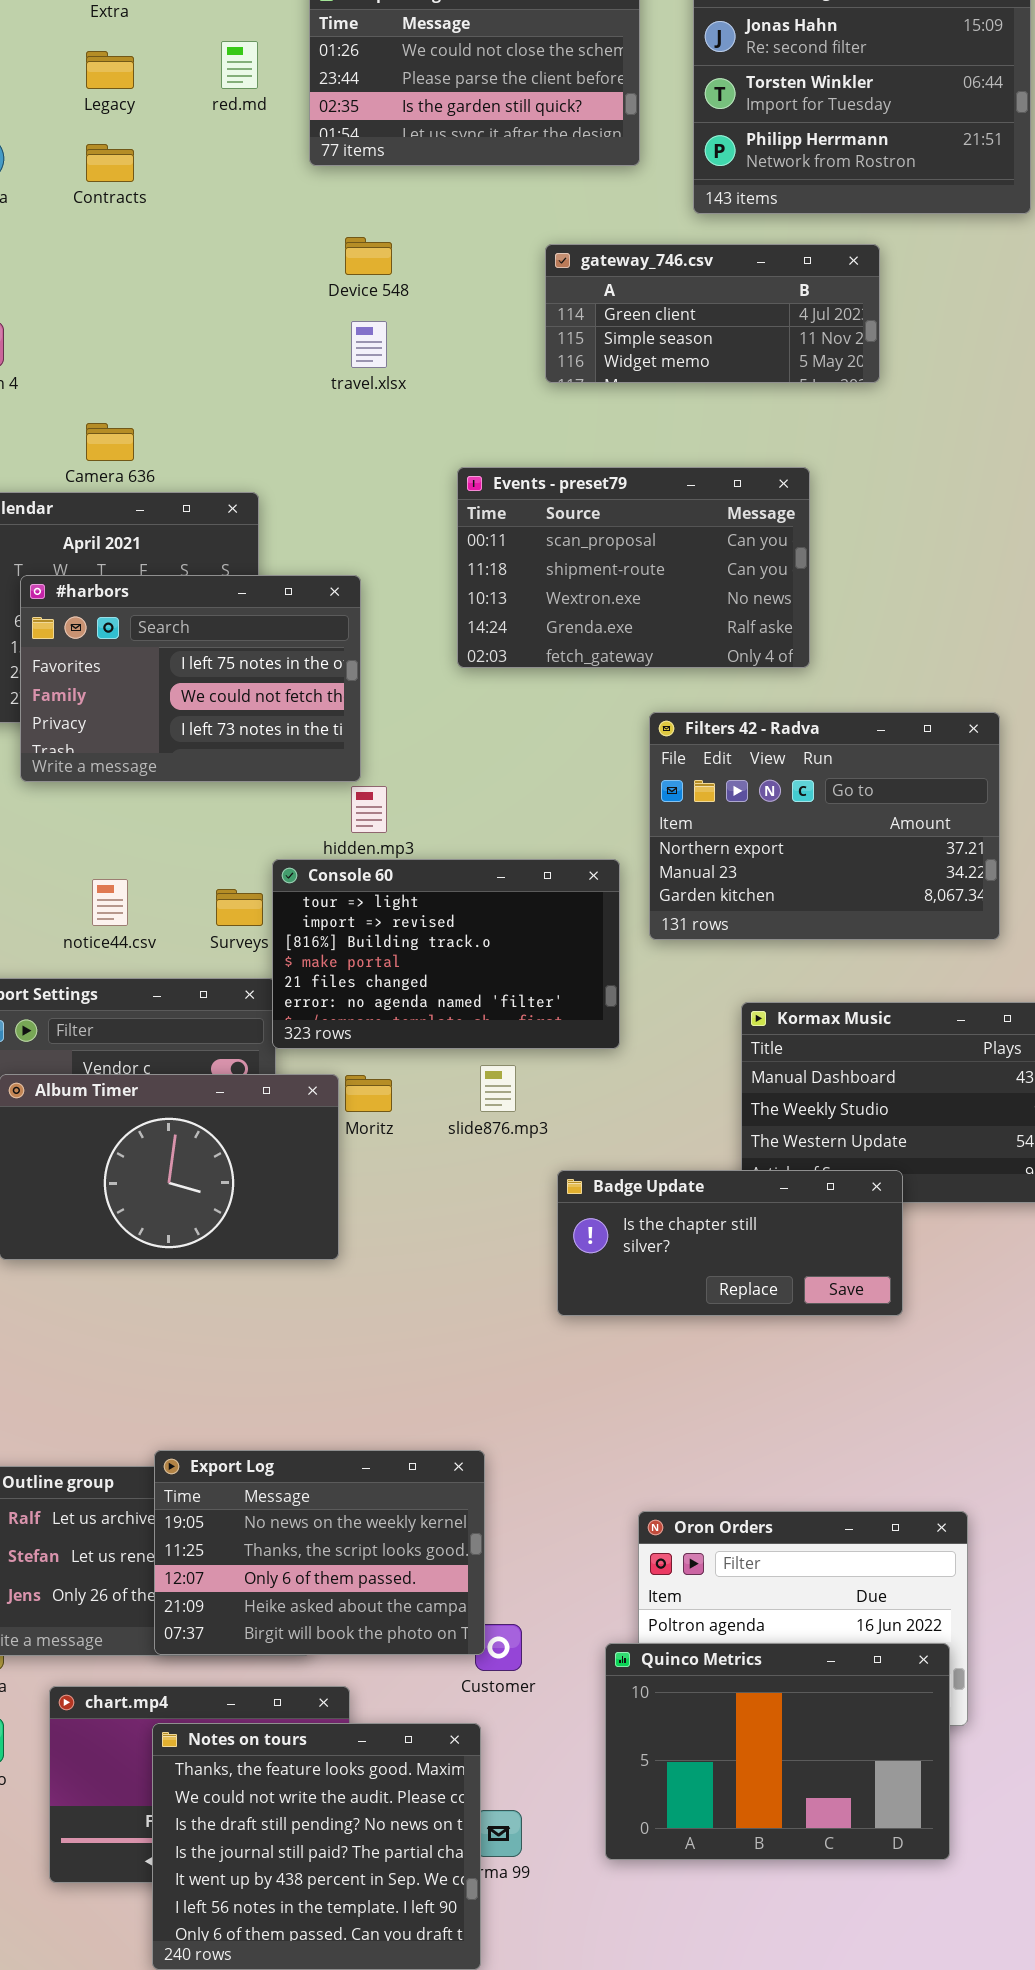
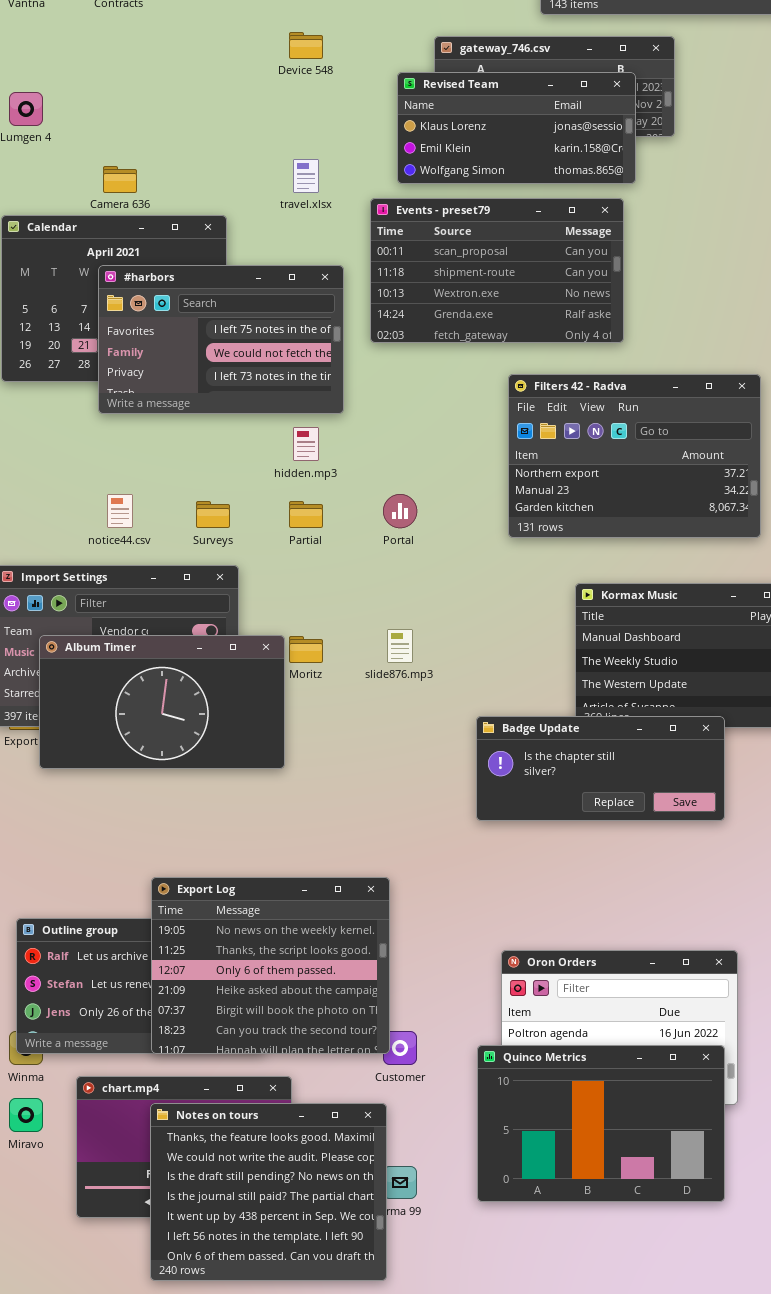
Revised Team: none -> [397,72,636,184], opened
travel.xlsx: [351,321,387,368] -> [293,159,319,193], moved
#harbors: [20,575,361,782] -> [98,265,344,414], moved
Console 60: [272,859,620,1049] -> none, closed
Badge Update: [557,1170,903,1316] -> [476,716,725,821], moved
Export Log: [154,1450,485,1655] -> [151,877,390,1054], resized

